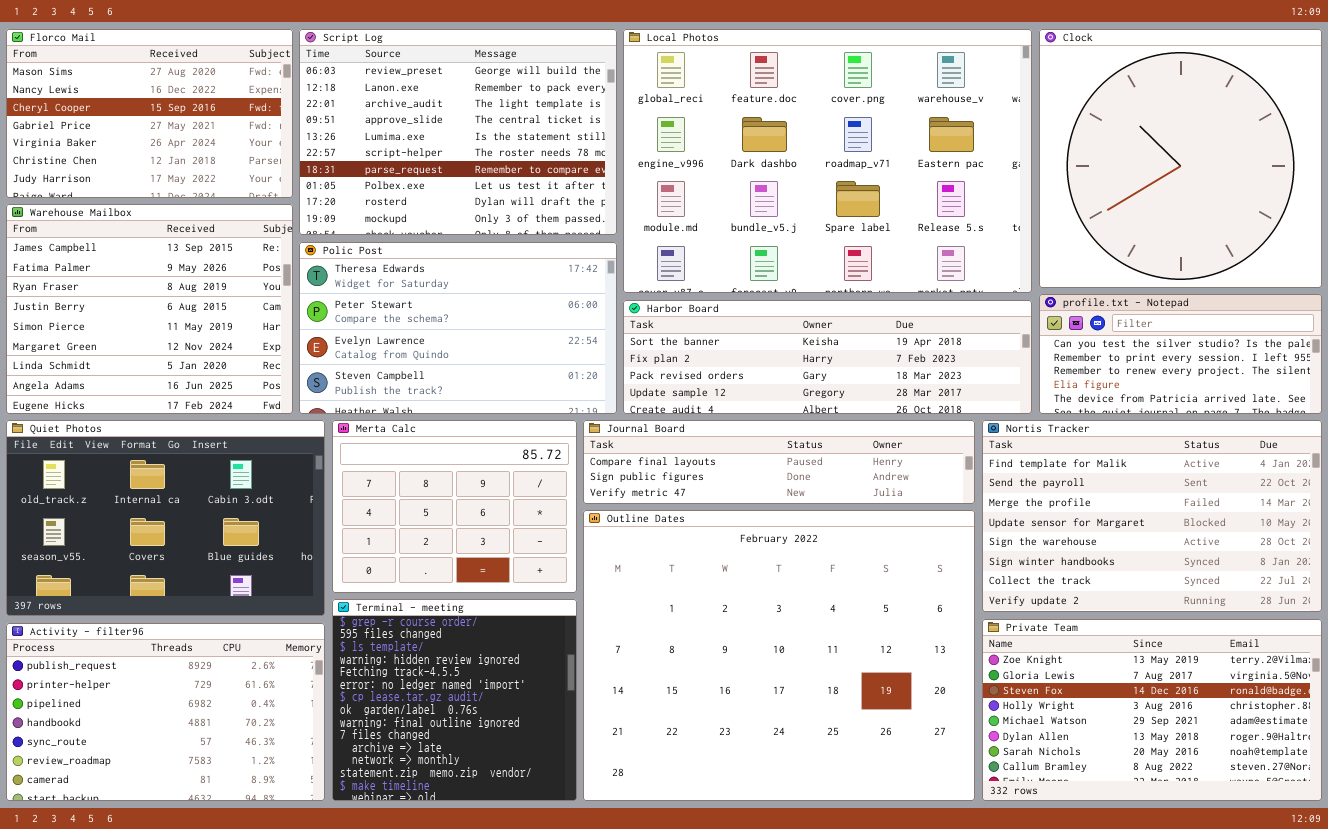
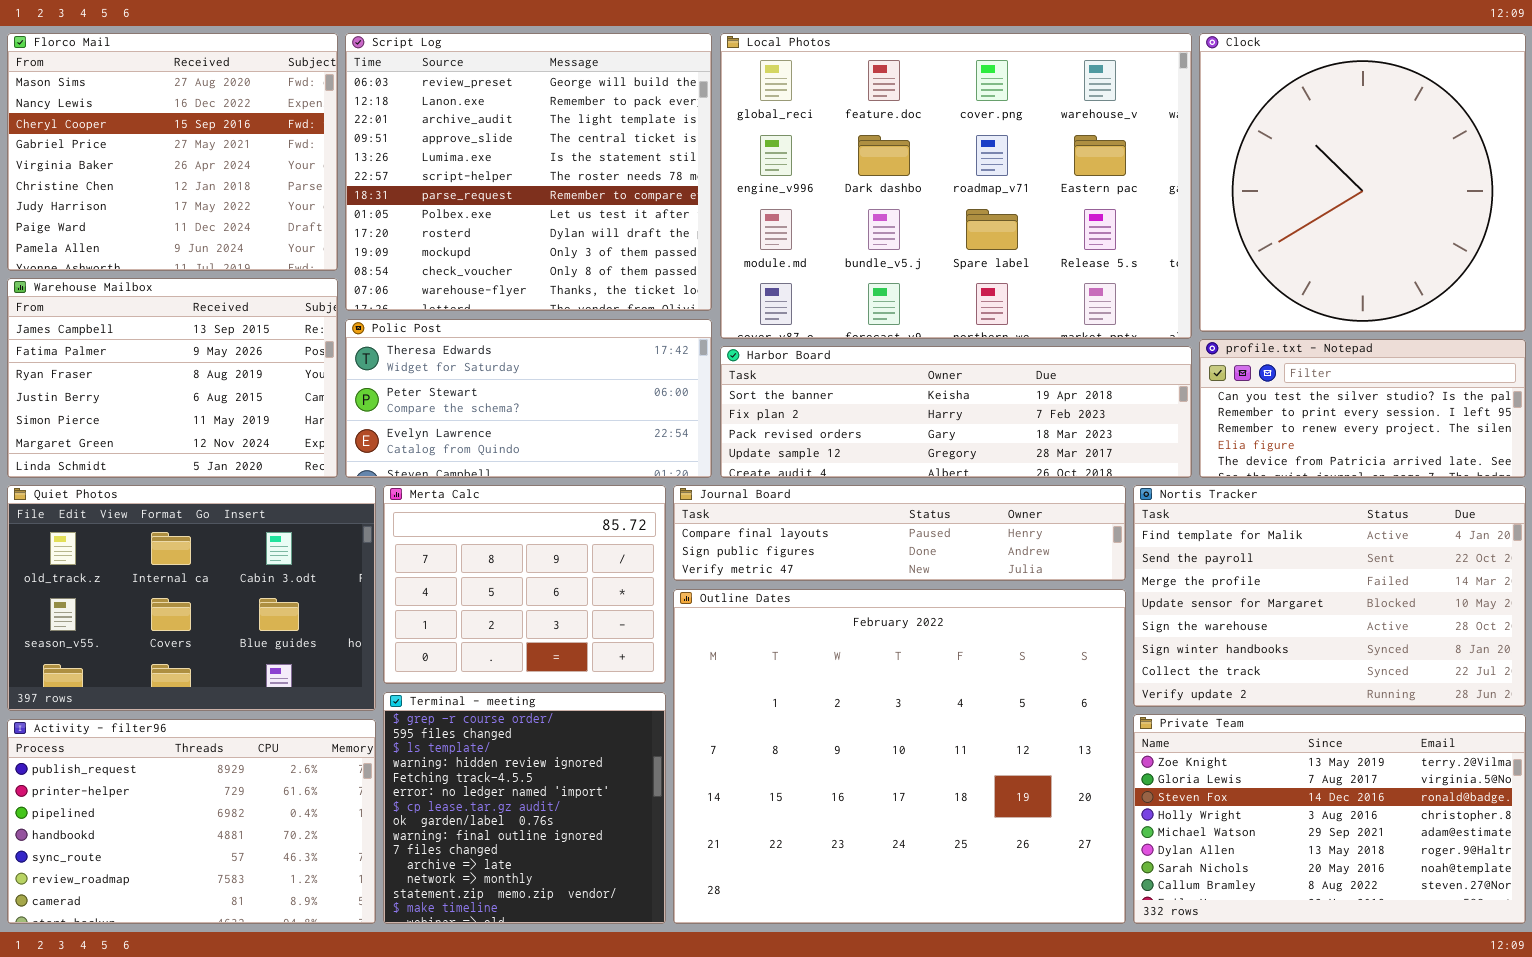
Florco Mail: [6,29,293,198] -> [7,33,338,271], resized
Script Log: [299,29,617,235] -> [345,33,712,311], resized
Warehouse Mailbox: [6,204,293,414] -> [7,278,338,478], resized
Polic Post: [299,242,617,414] -> [345,319,712,478], resized

